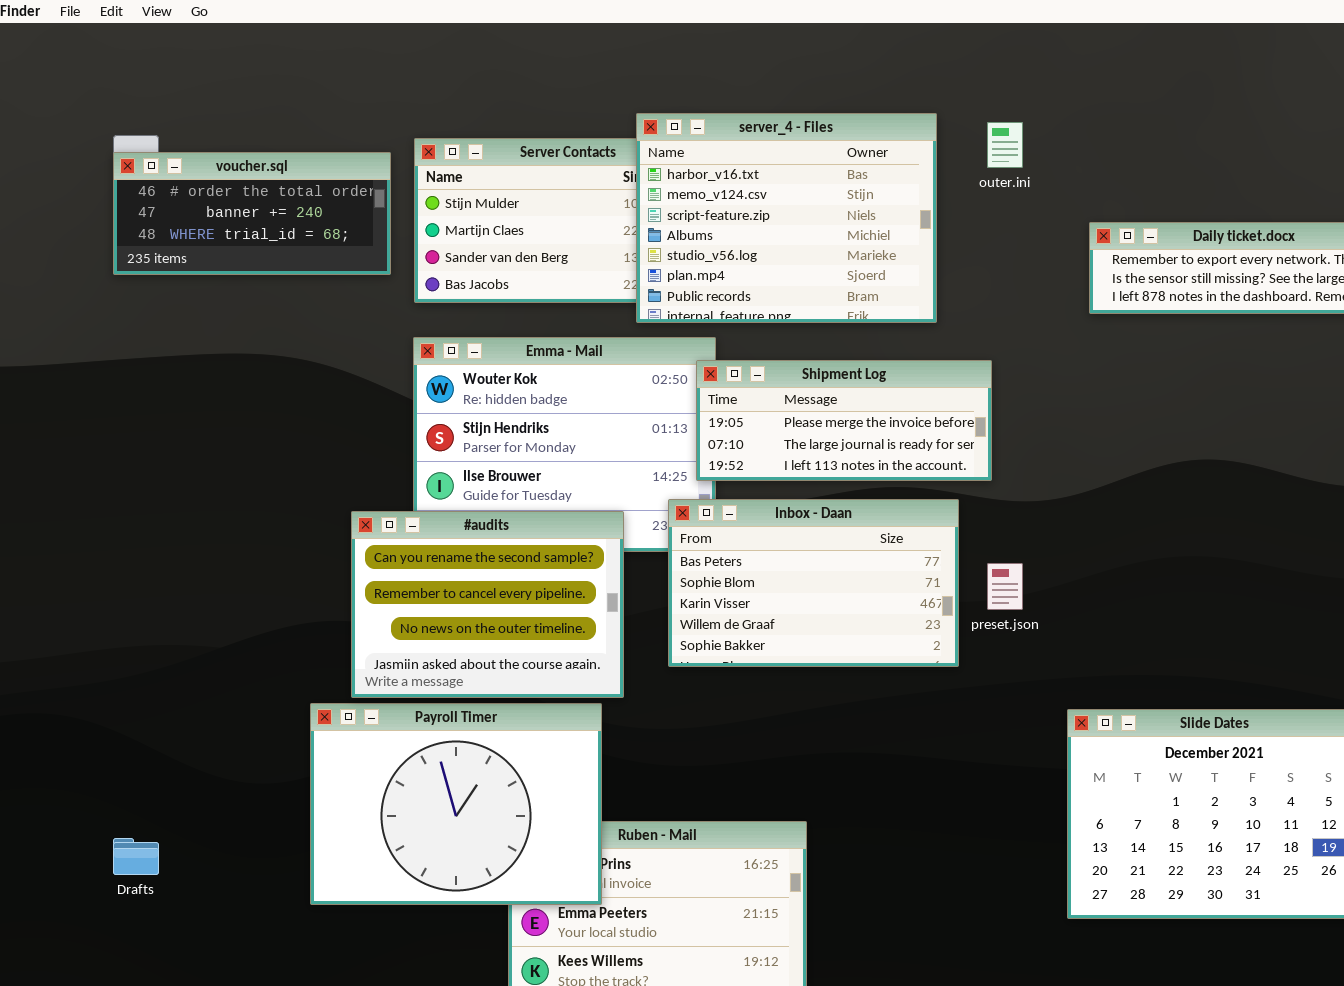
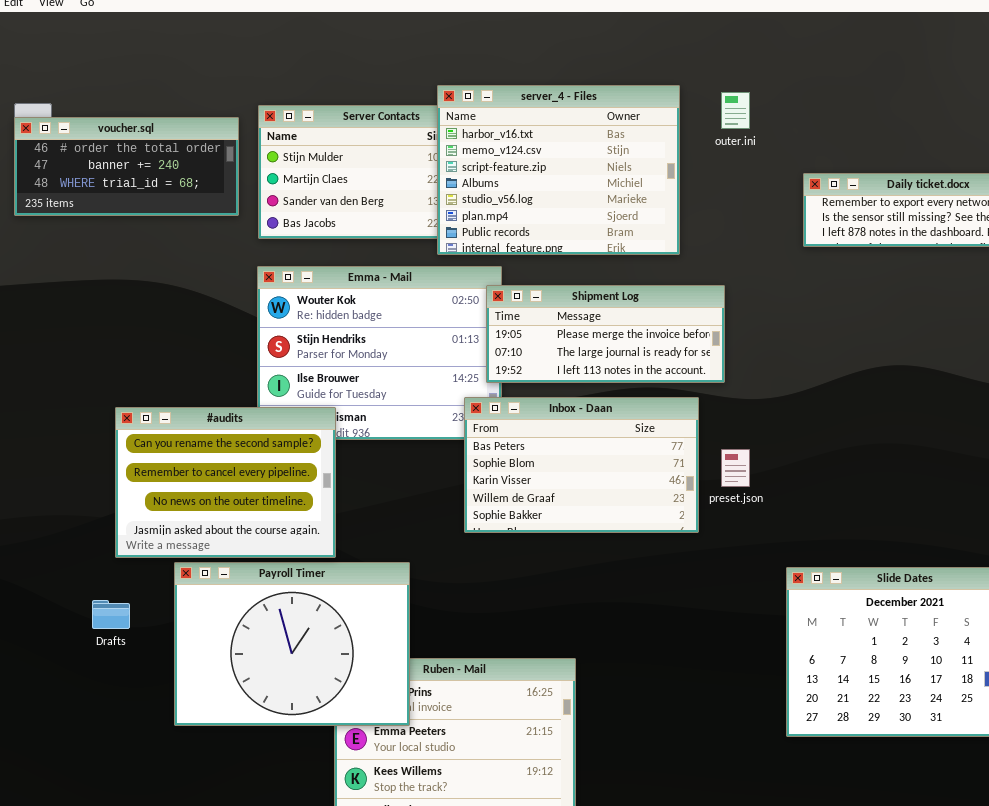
#audits: [351,511,624,698] -> [115,407,336,558], moved
Drafts: [113,838,159,875] -> [92,600,130,629], moved

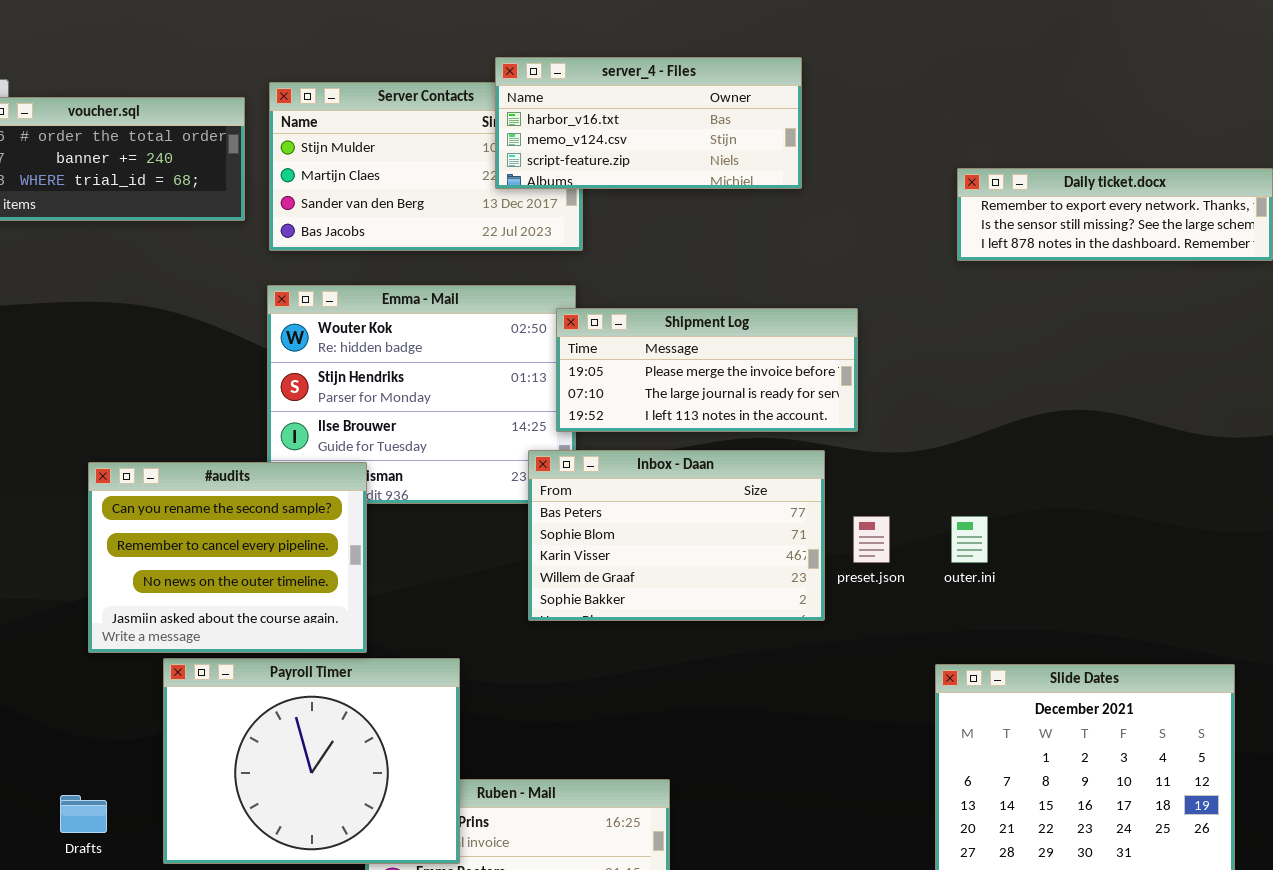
server_4 - Files: [437,85,680,255] -> [495,57,802,189], resized
outer.ini: [721,92,750,129] -> [951,516,988,563], moved
Drafts: [92,600,130,629] -> [60,795,107,833], moved

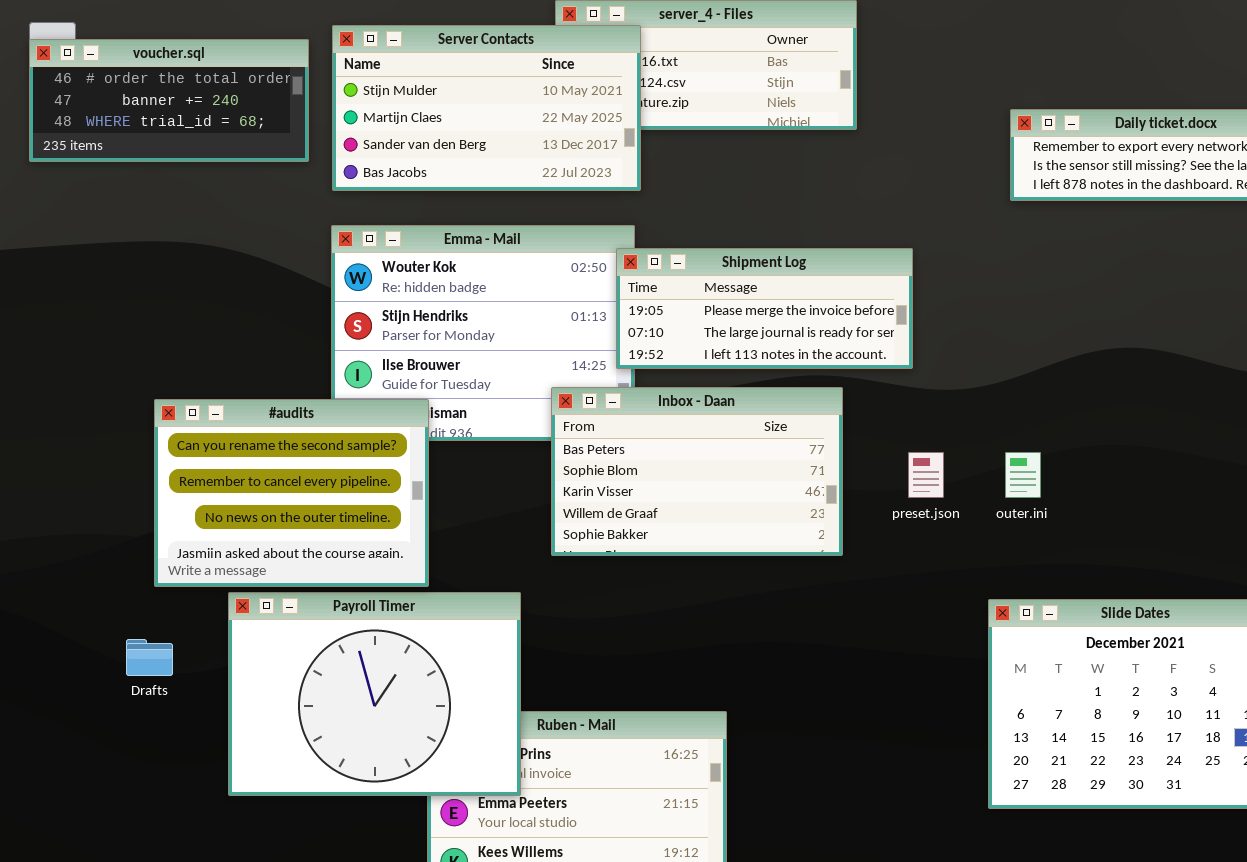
Server Contacts: [269,82,583,251] -> [332,25,641,191], raised
Inbox - Daan: [528,450,825,621] -> [551,387,843,556], moved
Drafts: [60,795,107,833] -> [126,639,173,676], moved

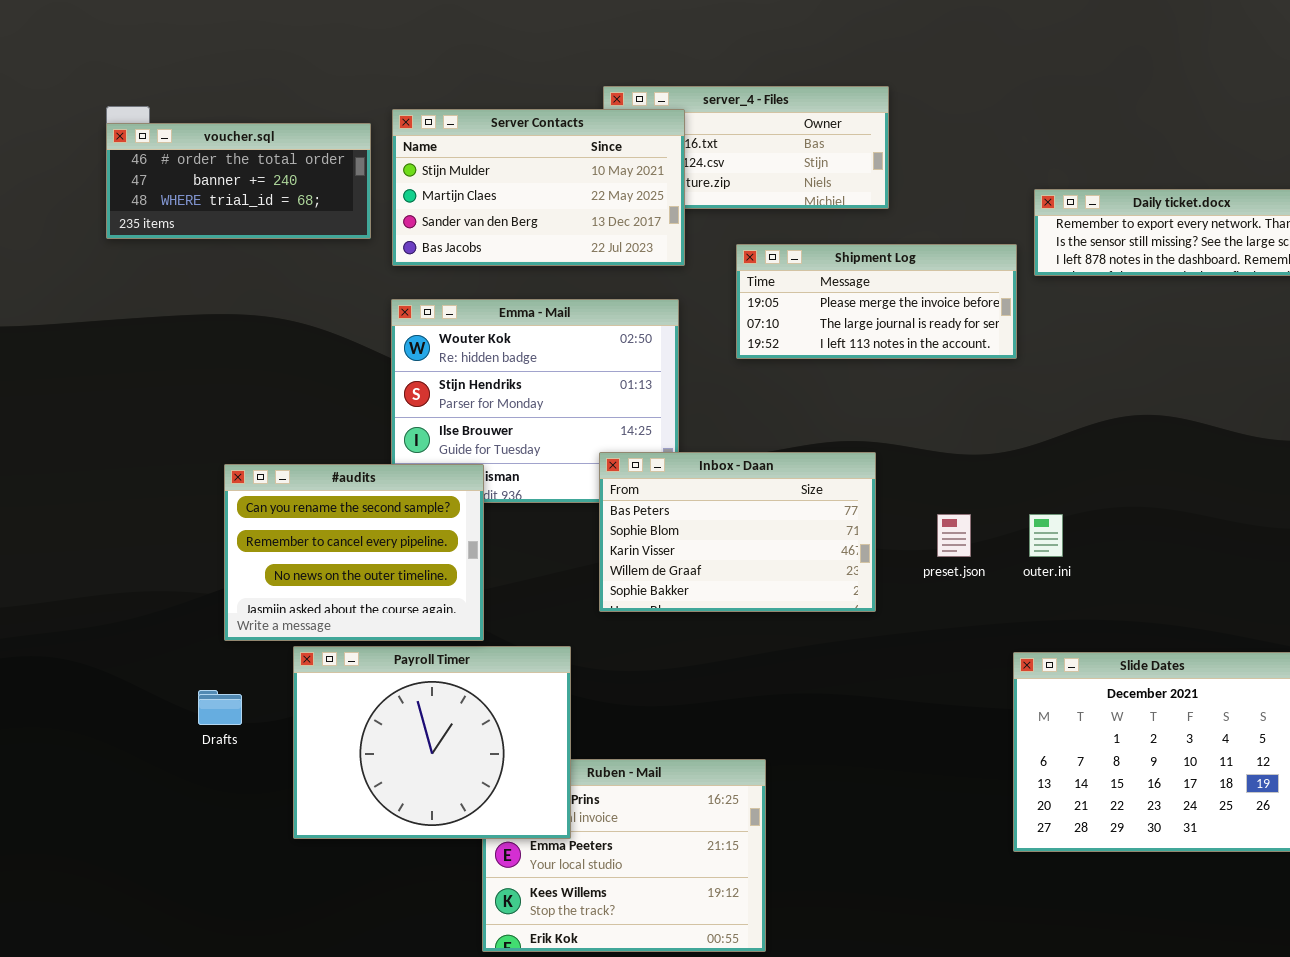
Shipment Log: [616,248,913,369] -> [736,244,1017,359], moved

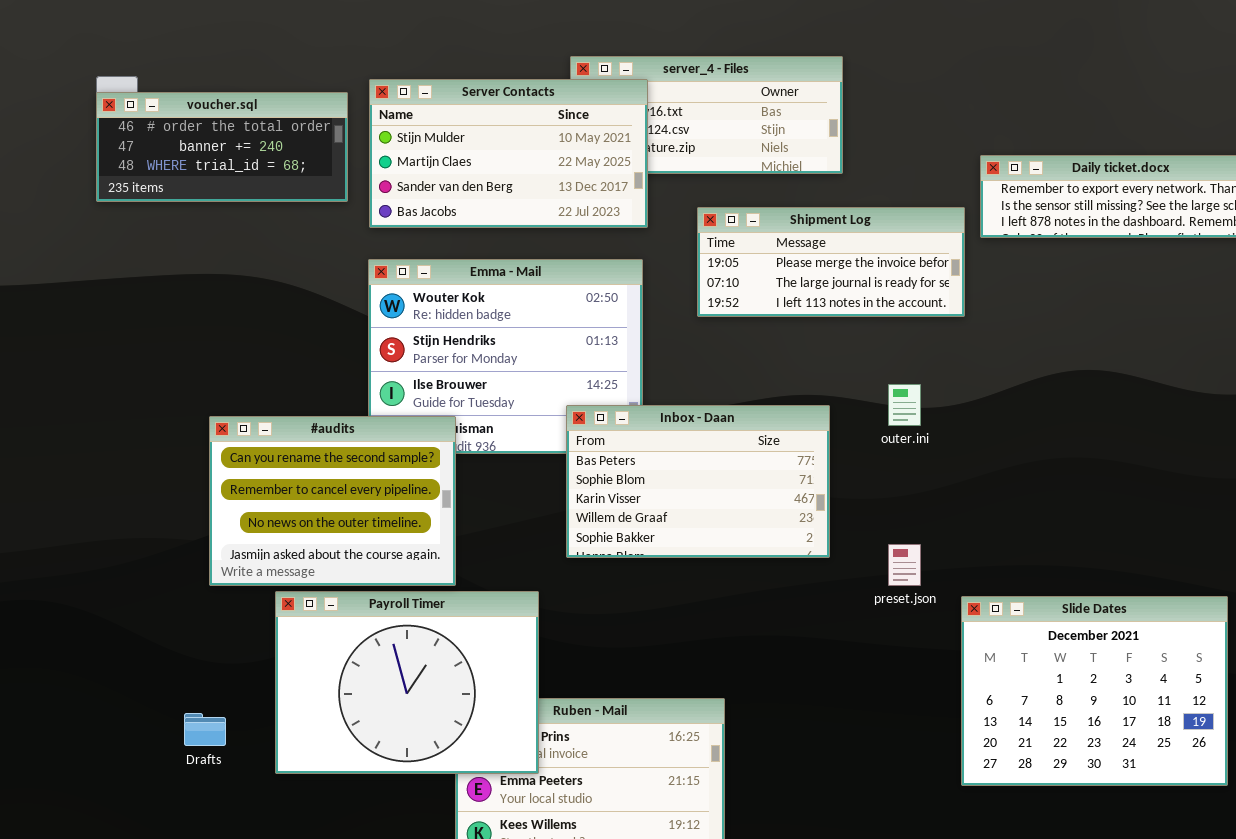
preset.json: [937,514,971,557] -> [888,544,921,586], moved
outer.ini: [1029,514,1063,557] -> [888,384,921,426], moved
Drafts: [198,690,242,725] -> [184,713,226,746], moved

